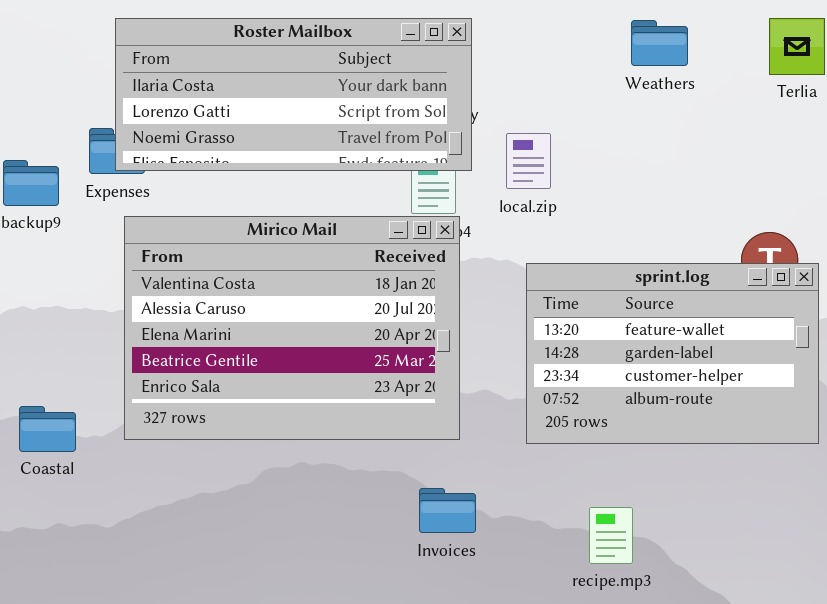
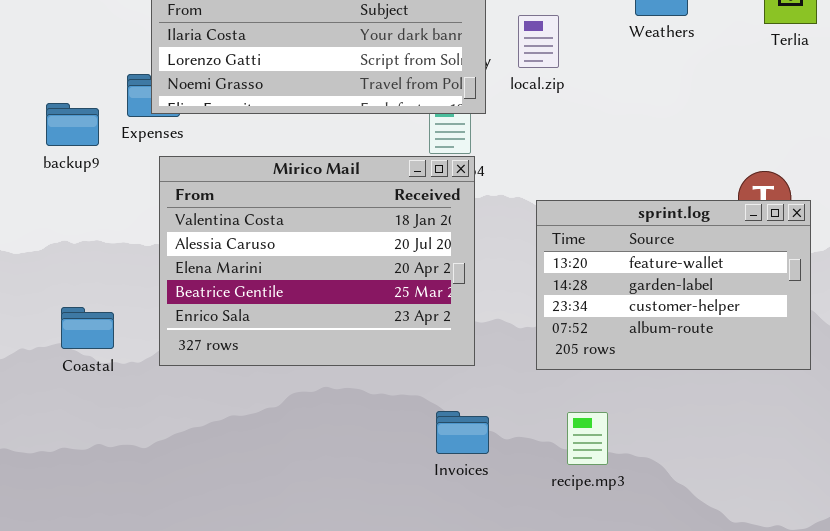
local.zip: [506,133,551,189] -> [518,15,559,68], moved
Coastal: [19,406,76,452] -> [61,307,114,349], moved
recipe.mp3: [589,507,633,564] -> [567,412,608,465], moved

